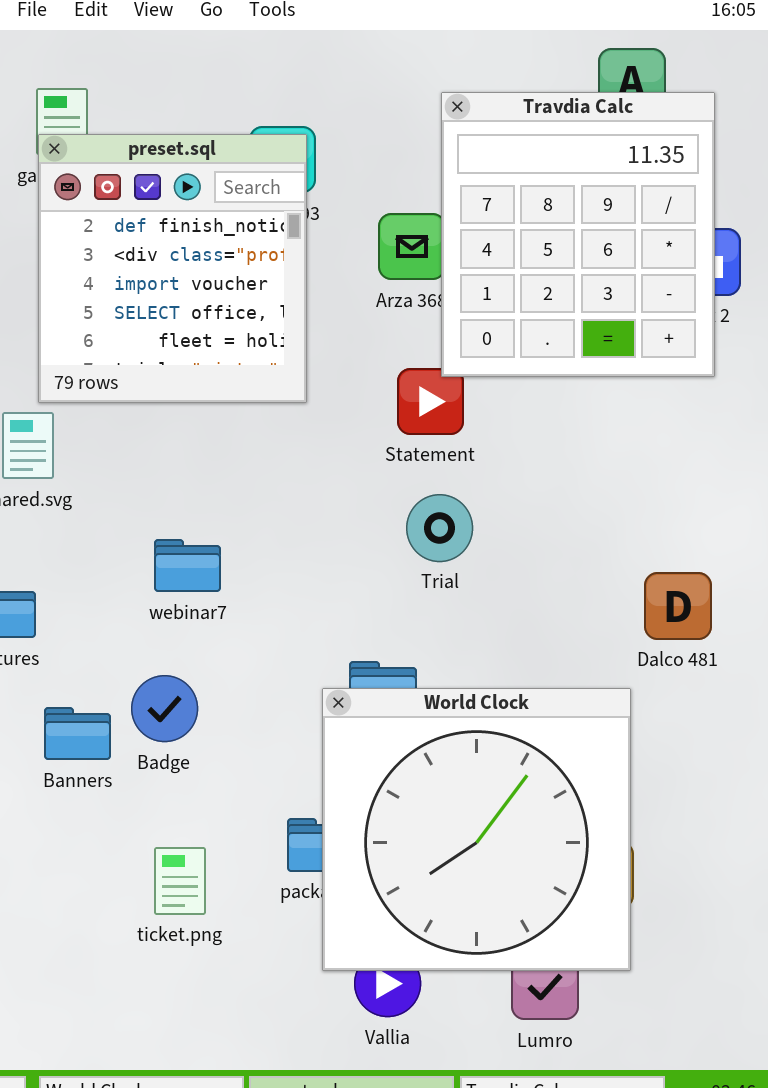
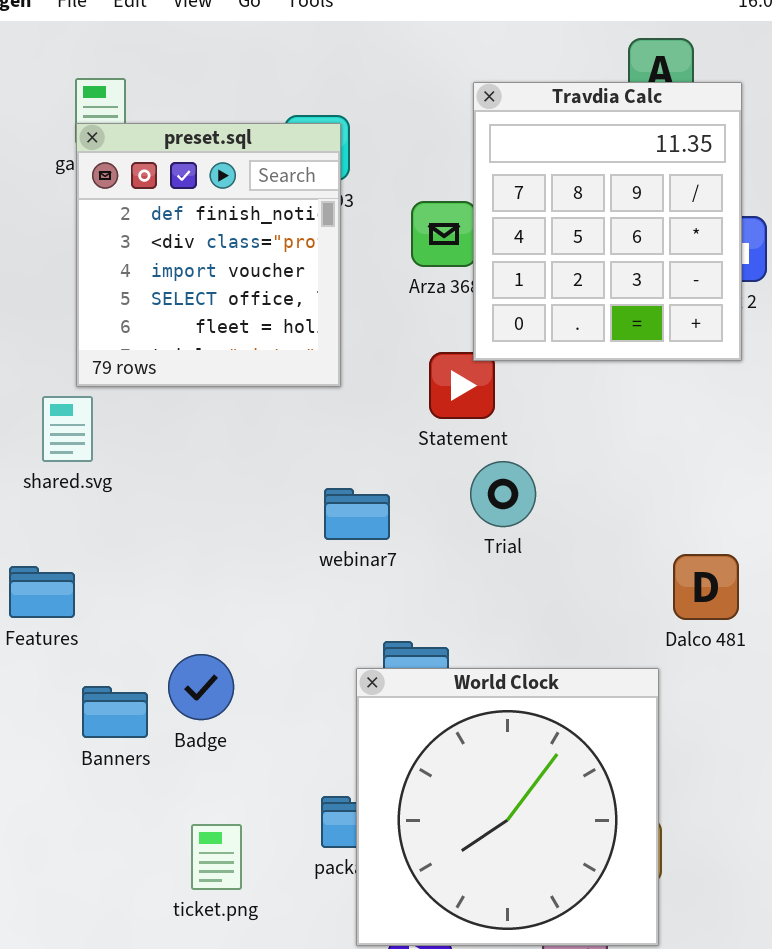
Trial: [406,494,473,562] -> [470,461,536,527], moved
webinar7: [154,539,221,592] -> [324,488,390,540], moved

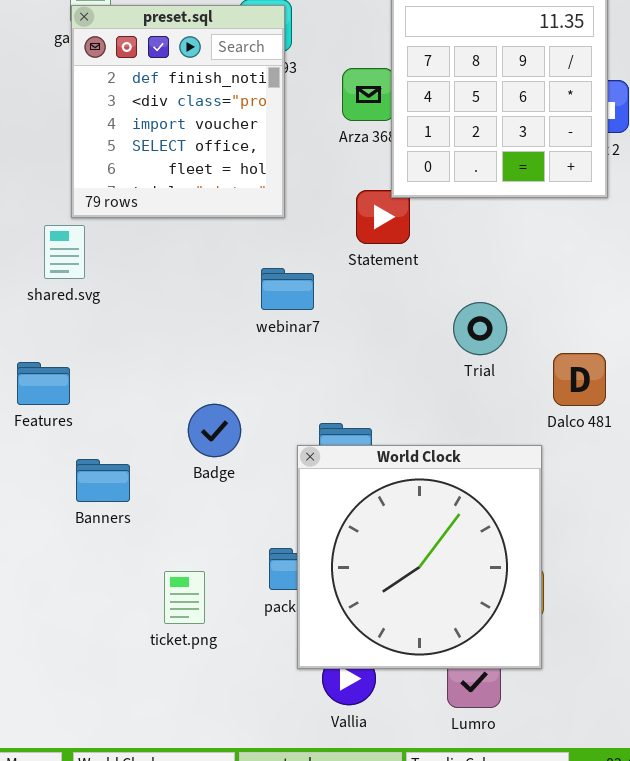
Trial: [470,461,536,527] -> [453,302,507,355], moved
webinar7: [324,488,390,540] -> [261,268,314,310], moved
Badge: [168,654,234,720] -> [188,404,241,457], moved

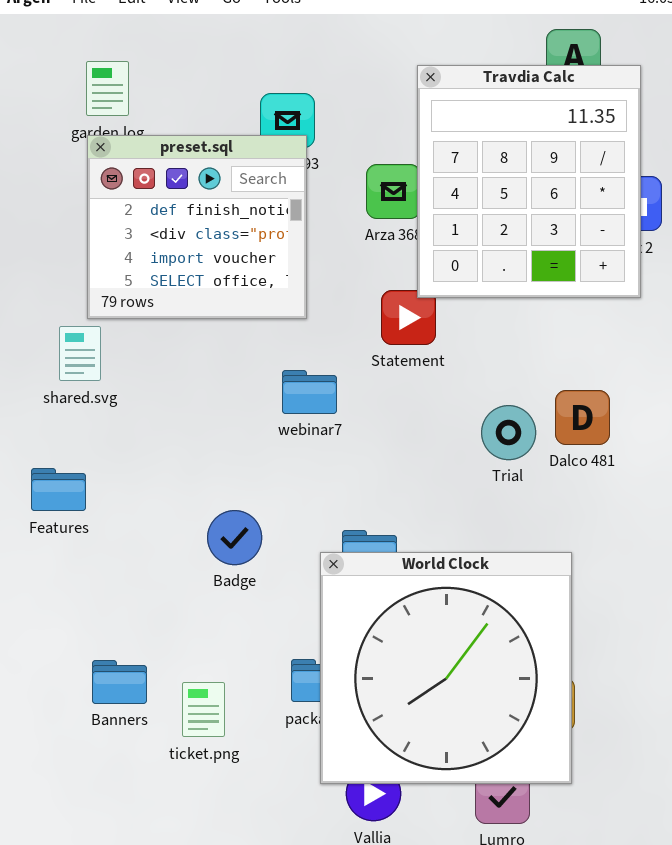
preset.sql: [71,5,285,218] -> [87,135,307,319], resized
Dalco 481: [553,353,606,406] -> [555,390,610,445], moved
Banners: [76,459,130,502] -> [92,660,147,704], moved

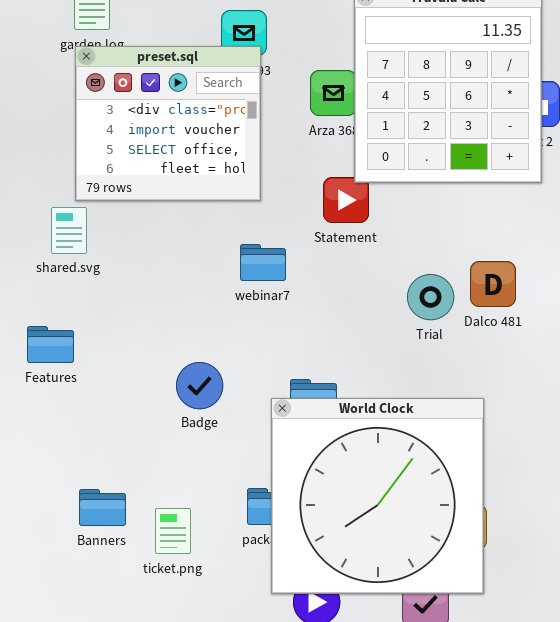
preset.sql: [87,135,307,319] -> [75,46,261,201], scrolled down 1 row

